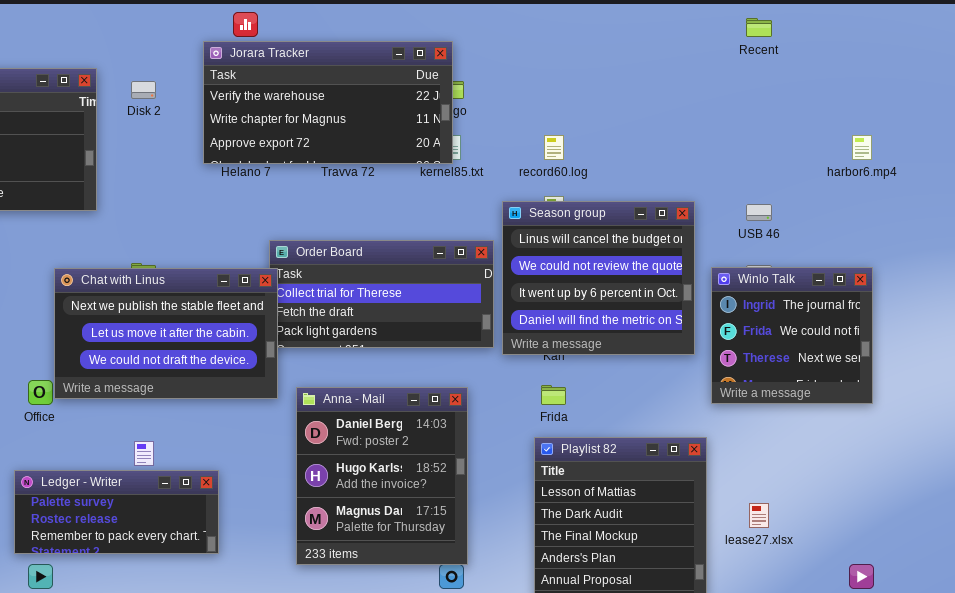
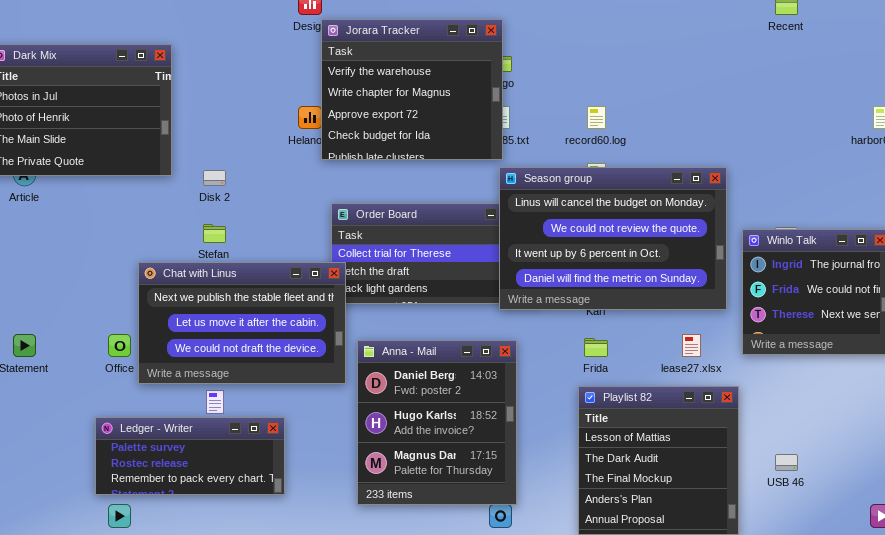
Jorara Tracker: [203,41,453,164] -> [321,19,503,160], resized
Disk 2: [131,81,156,99] -> [203,170,226,186], moved
Season group: [502,201,695,355] -> [499,167,727,310], resized
USB 46: [746,204,772,221] -> [775,454,798,471], moved
Chat with Linus: [54,268,278,399] -> [138,262,346,384], moved
lease27.xlsx: [749,503,769,528] -> [682,334,701,357], moved

